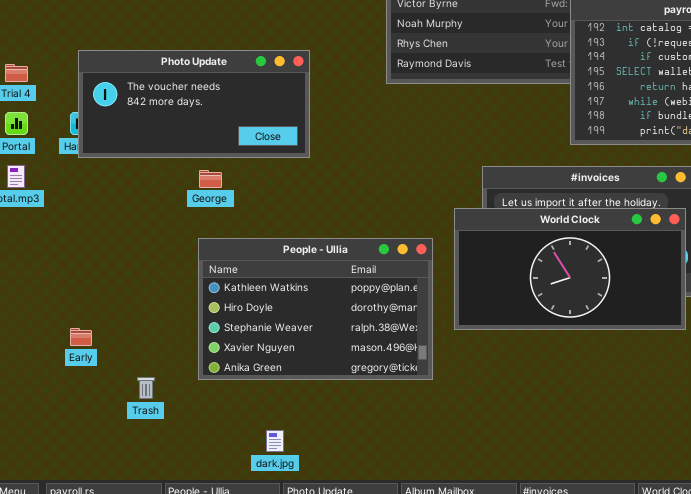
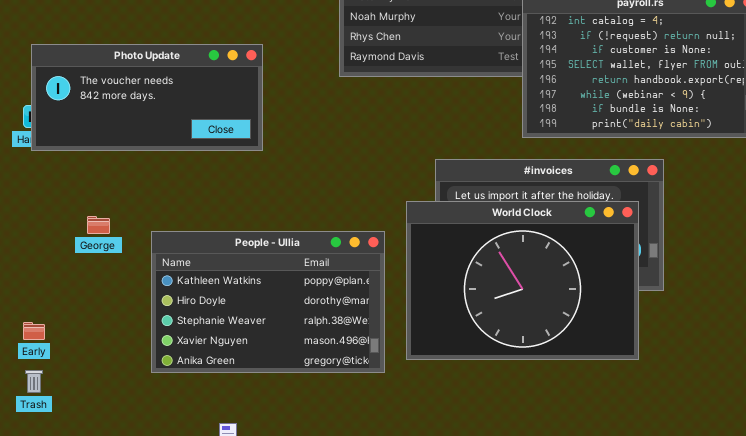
George: [199,170,222,188] -> [87,216,110,234], moved
World Clock: [454,208,686,330] -> [406,201,639,360], resized
Trash: [137,377,155,399] -> [25,370,43,393], moved

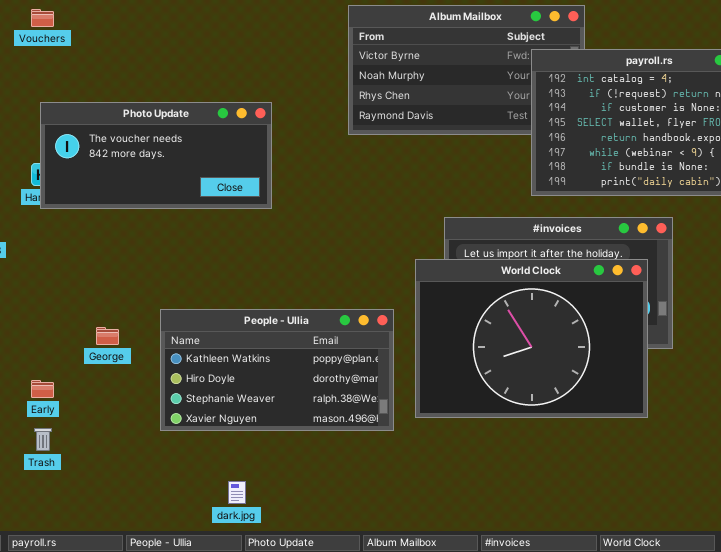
George: [87,216,110,234] -> [96,327,119,345], moved
People - Ullia: [151,231,385,373] -> [160,309,394,431], resized

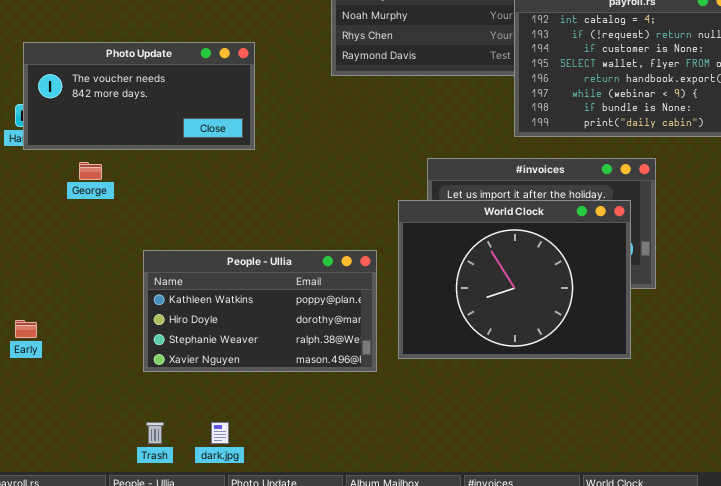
George: [96,327,119,345] -> [79,162,102,180], moved
Trash: [34,428,52,451] -> [146,422,164,444], moved

